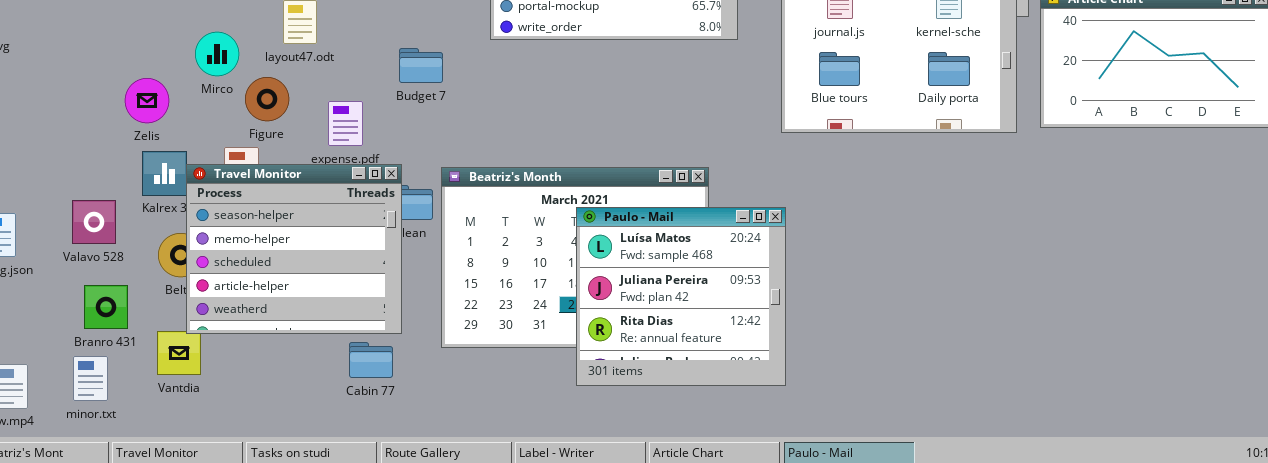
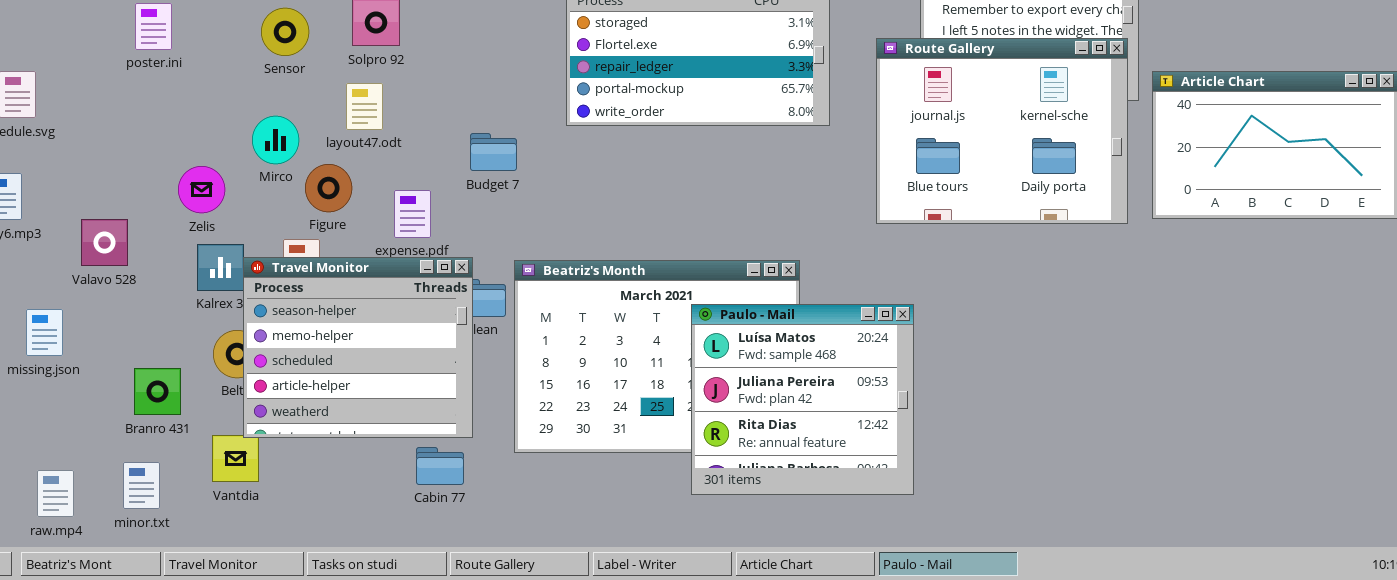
Valavo 528: [72,200,116,244] -> [81,219,128,266], moved
Paulo - Mail: [576,207,786,386] -> [691,304,914,495], moved
Branro 431: [84,285,128,329] -> [134,368,181,415], moved

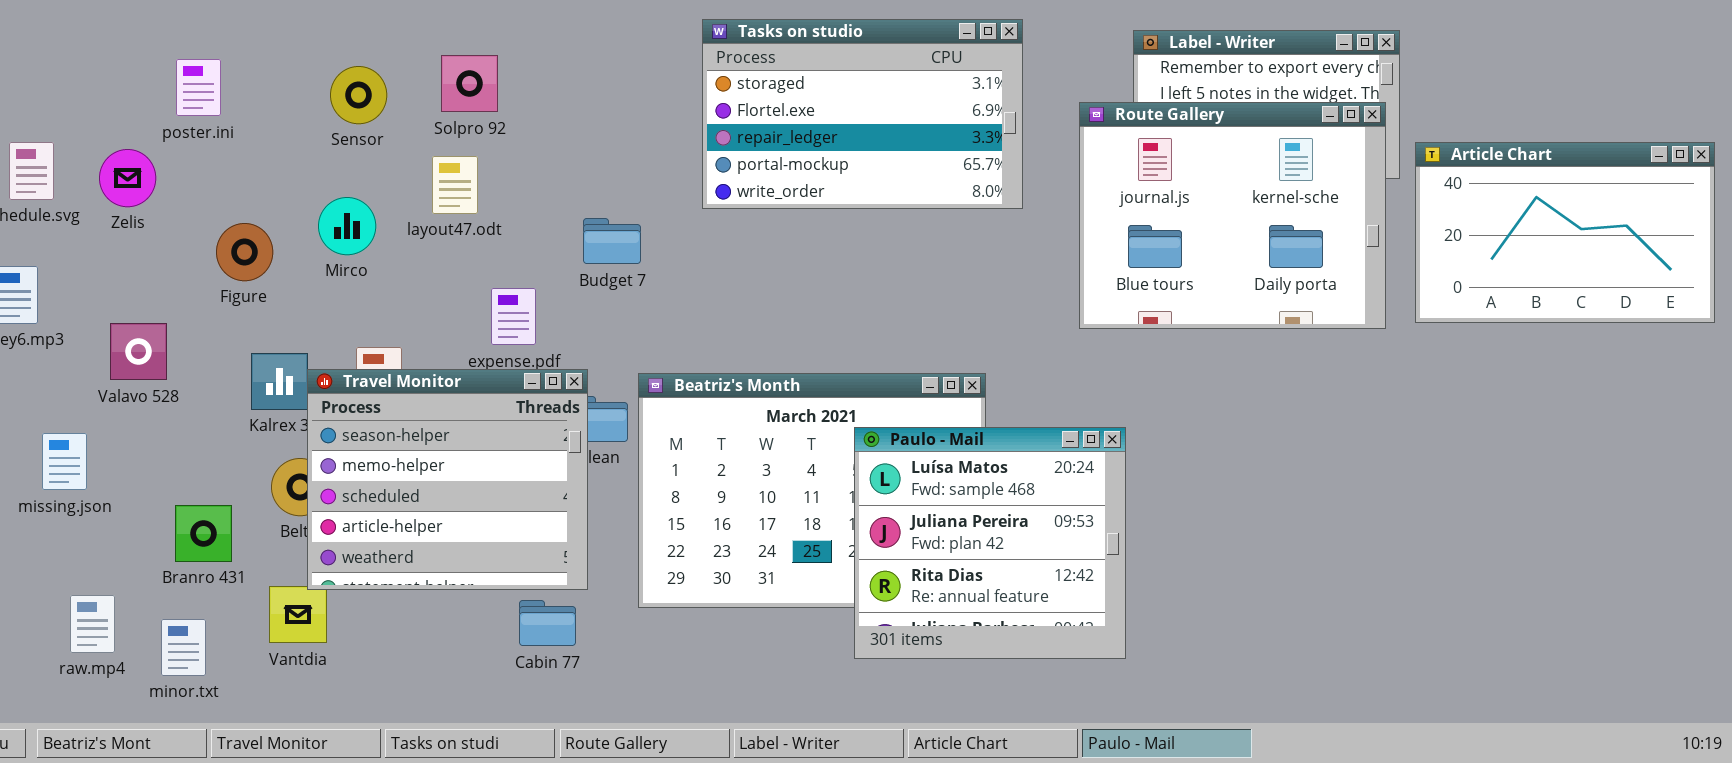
Figure: [305,164,352,212] -> [216,223,273,281], moved
Zelis: [178,166,225,213] -> [99,149,156,207], moved
raw.mp4: [37,470,74,517] -> [70,595,115,653], moved

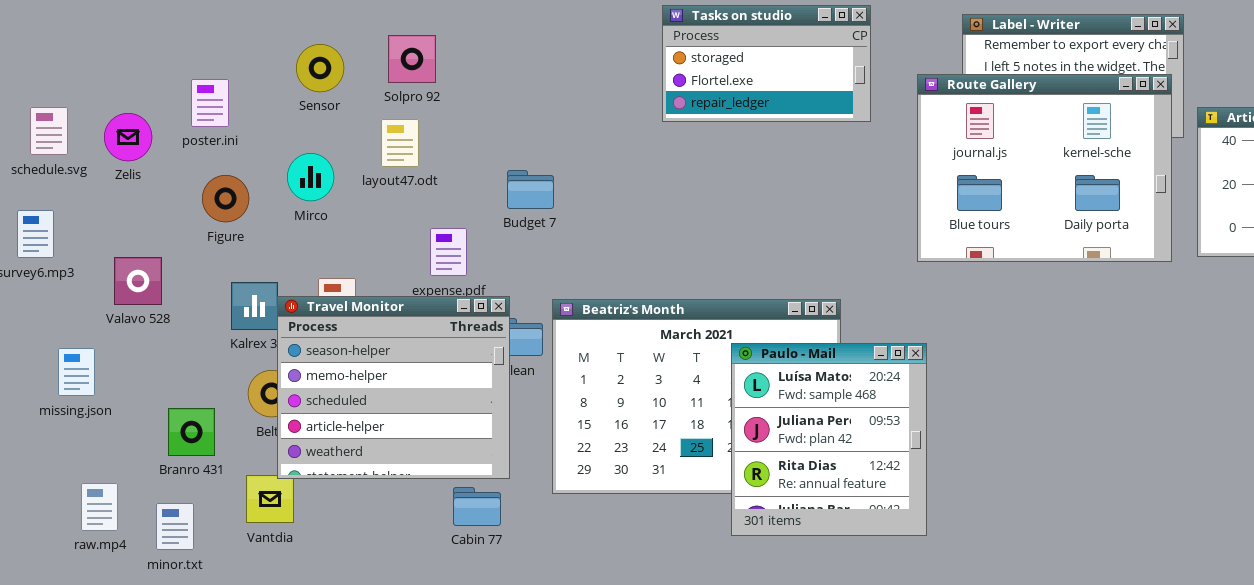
Tasks on studio: [702,19,1023,209] -> [662,5,871,122], resized
poster.ini: [176,59,221,116] -> [191,79,229,127], moved
Paulo - Mail: [854,427,1126,659] -> [731,343,927,536], resized

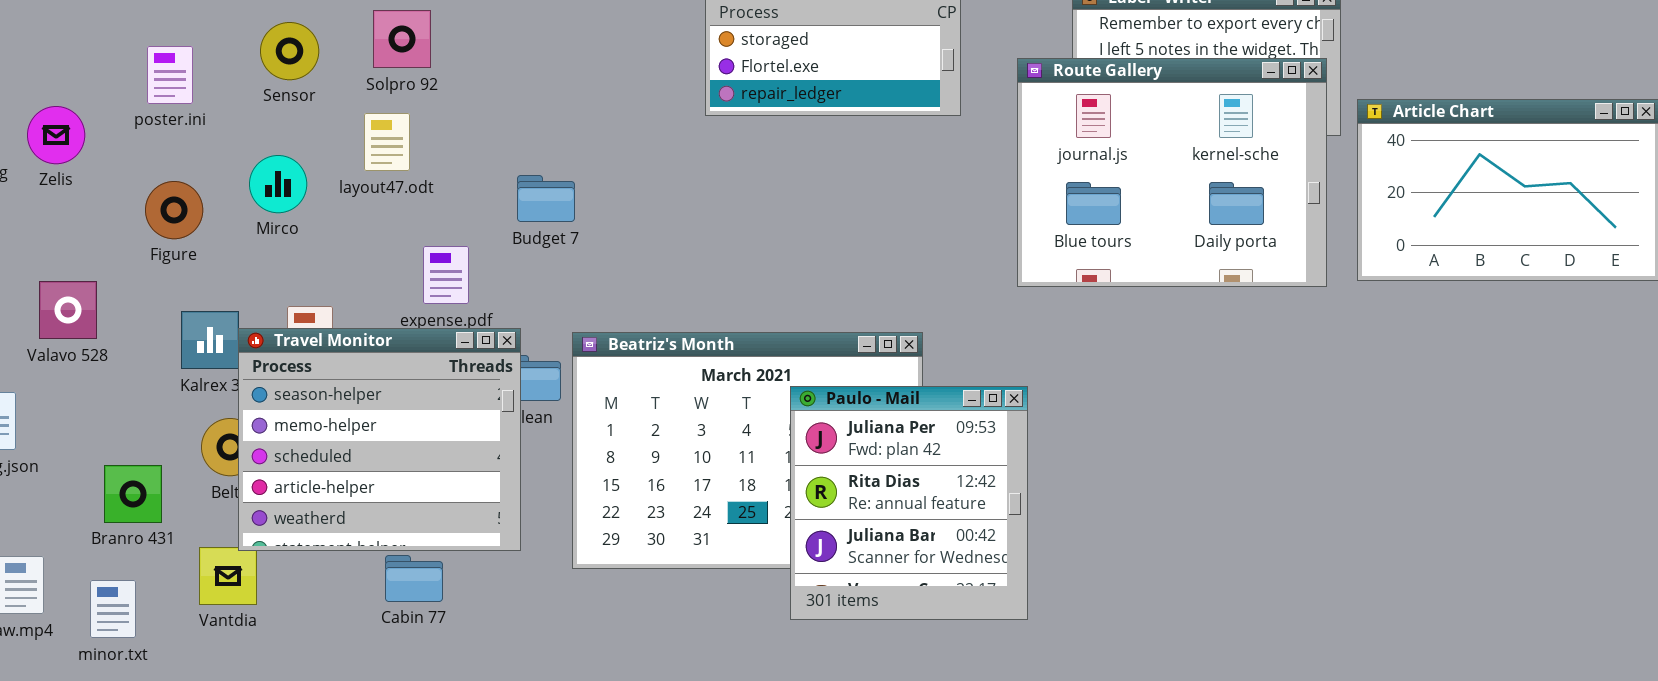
poster.ini: [191,79,229,127] -> [147,46,193,104], moved
Paulo - Mail: [731,343,927,536] -> [790,386,1028,620], scrolled down 1 row
Cabin 77: [453,487,501,526] -> [385,555,443,602], moved

